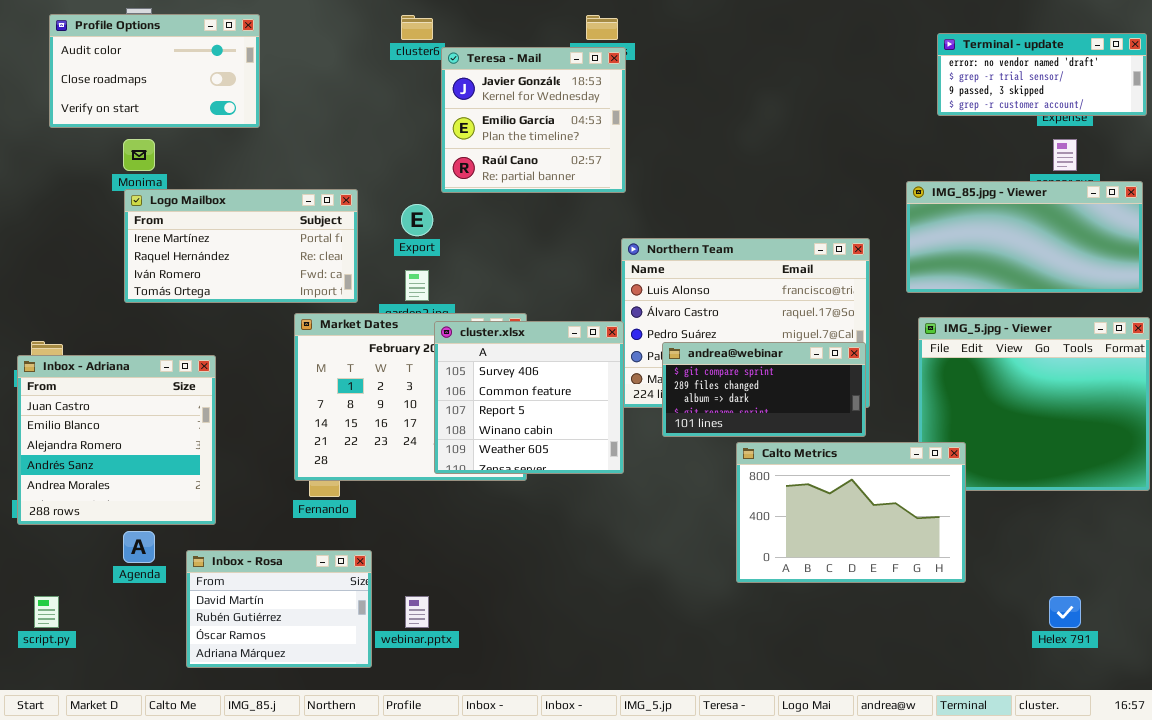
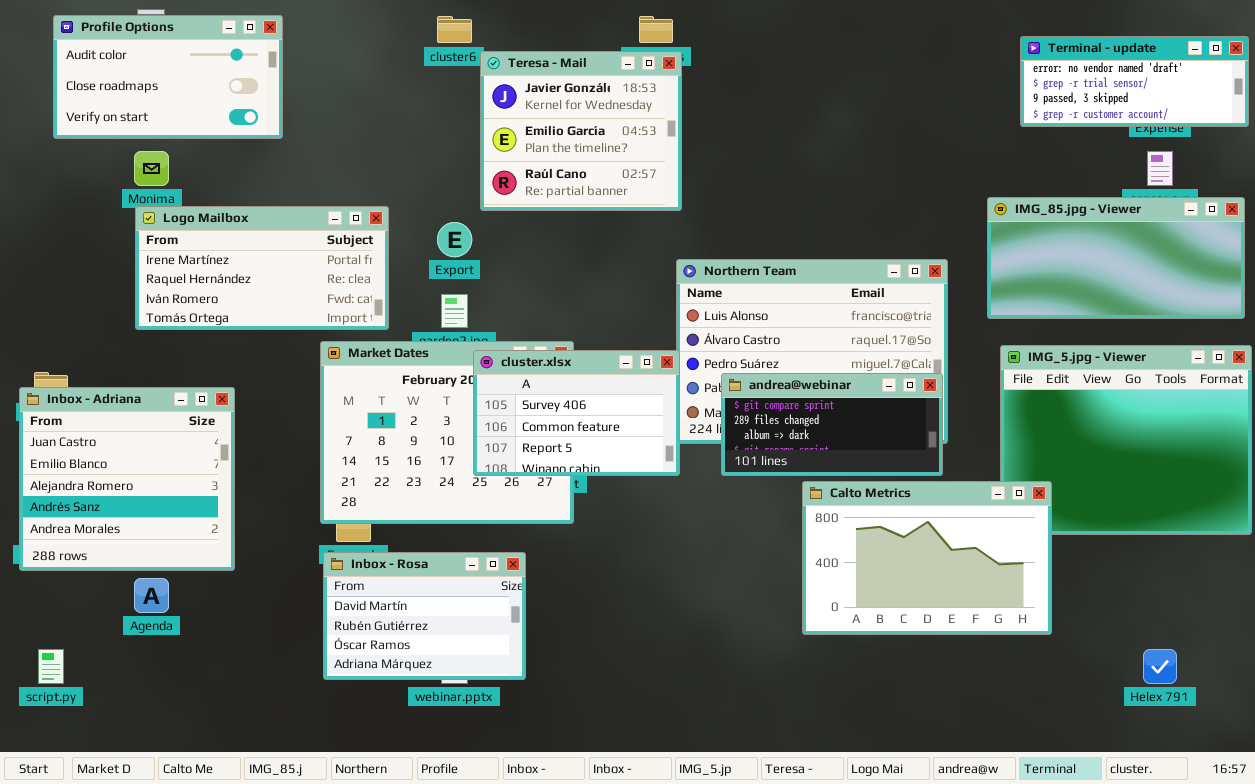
cluster.xlsx: [434,321,624,474] -> [473,350,680,476], resized
Inbox - Rosa: [186,550,372,668] -> [323,552,526,680], moved

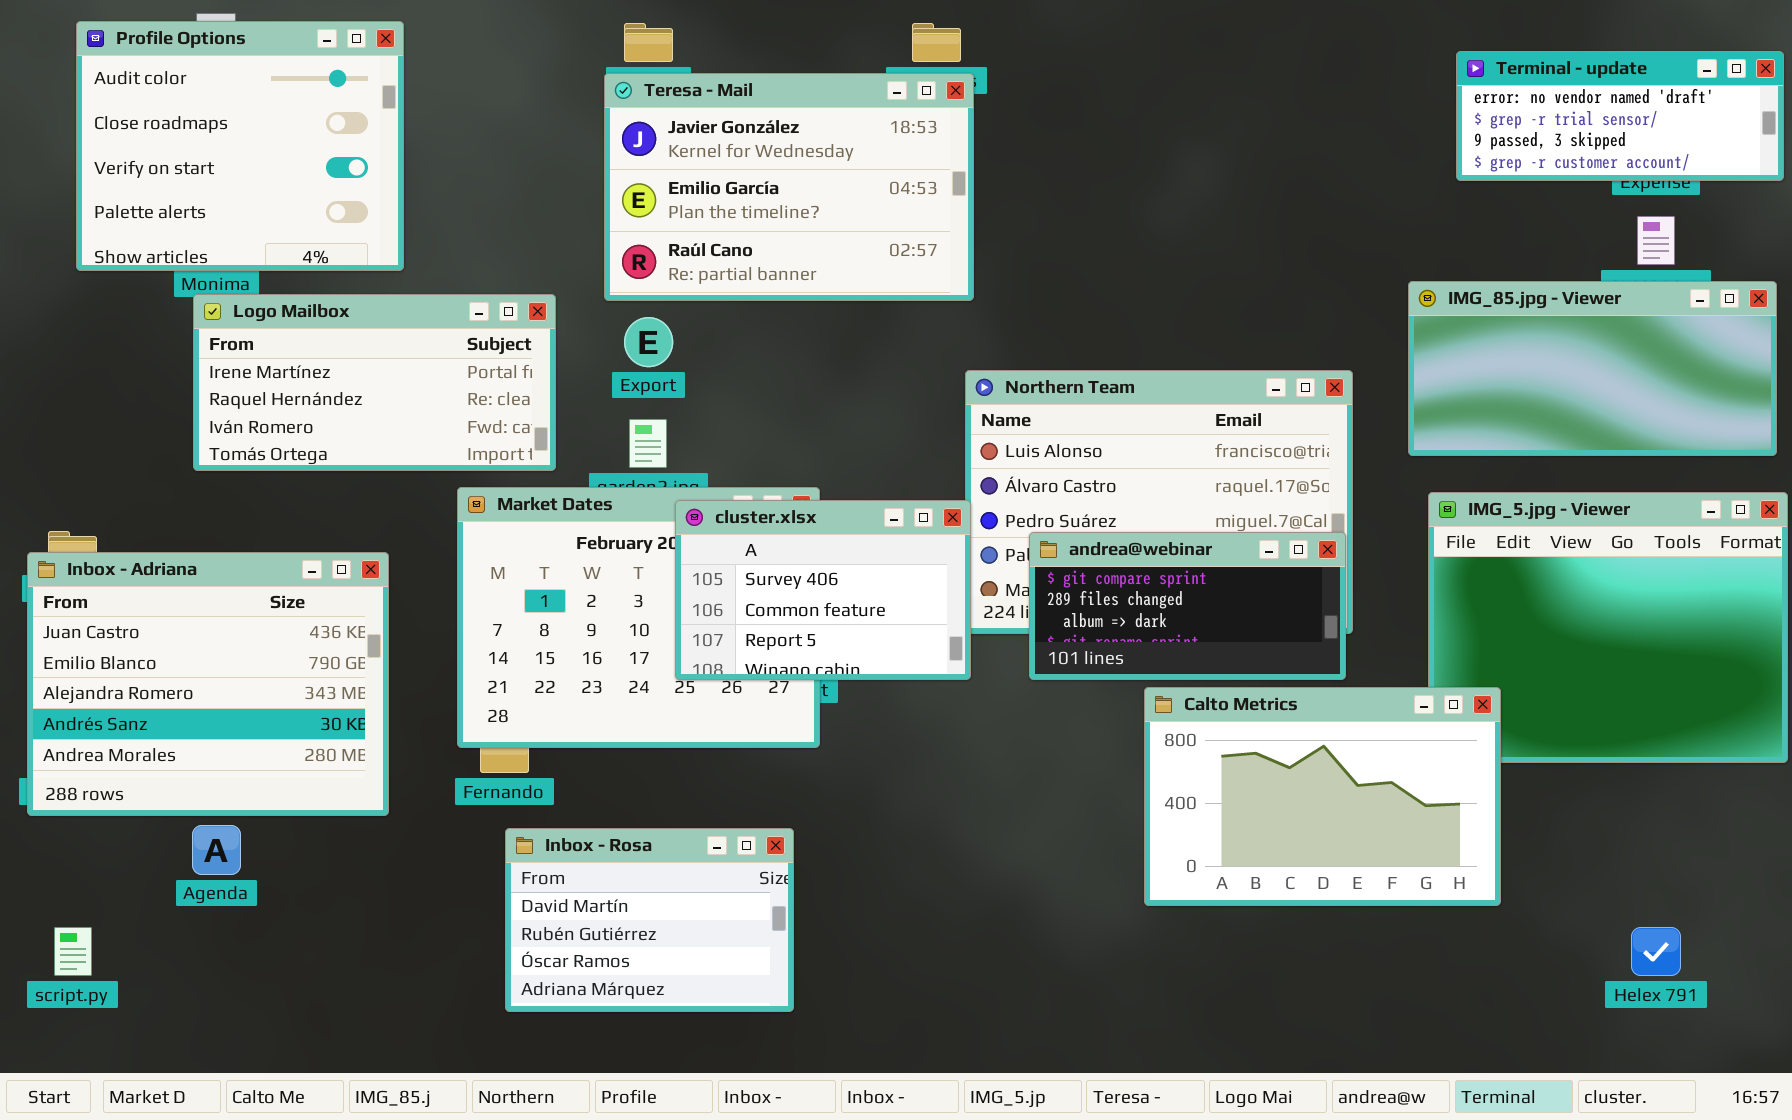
Profile Options: [53,15,283,139] -> [76,21,404,271], resized
Teresa - Mail: [480,51,682,211] -> [604,73,974,301], resized
Inbox - Adriana: [19,387,235,571] -> [27,552,389,816], resized
Inbox - Rosa: [323,552,526,680] -> [505,828,794,1012], moved

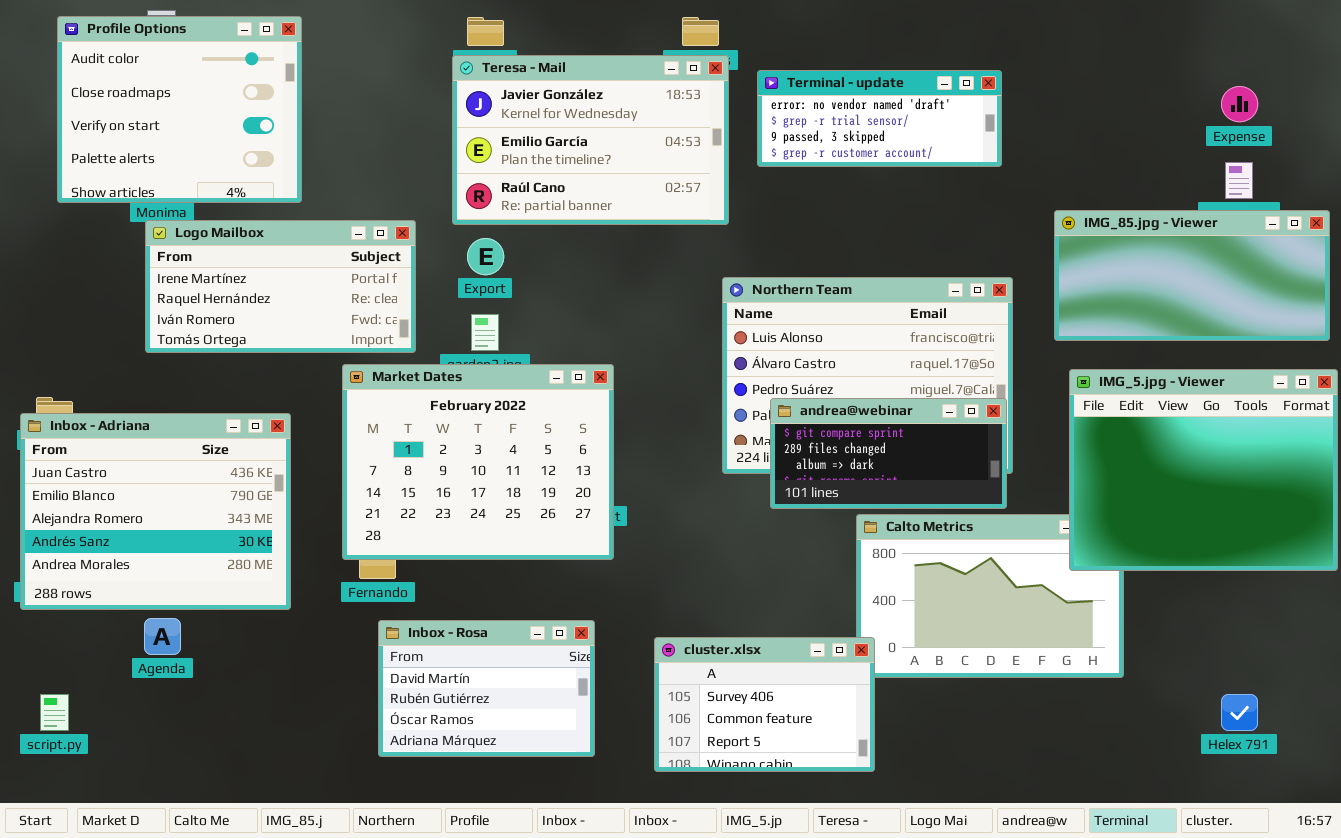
Terminal - update: [1456,51,1784,181] -> [757,70,1002,167], moved
IMG_5.jpg - Viewer: [1428,492,1788,763] -> [1069,369,1338,571], raised
cluster.xlsx: [675,500,971,680] -> [654,637,875,772], moved

